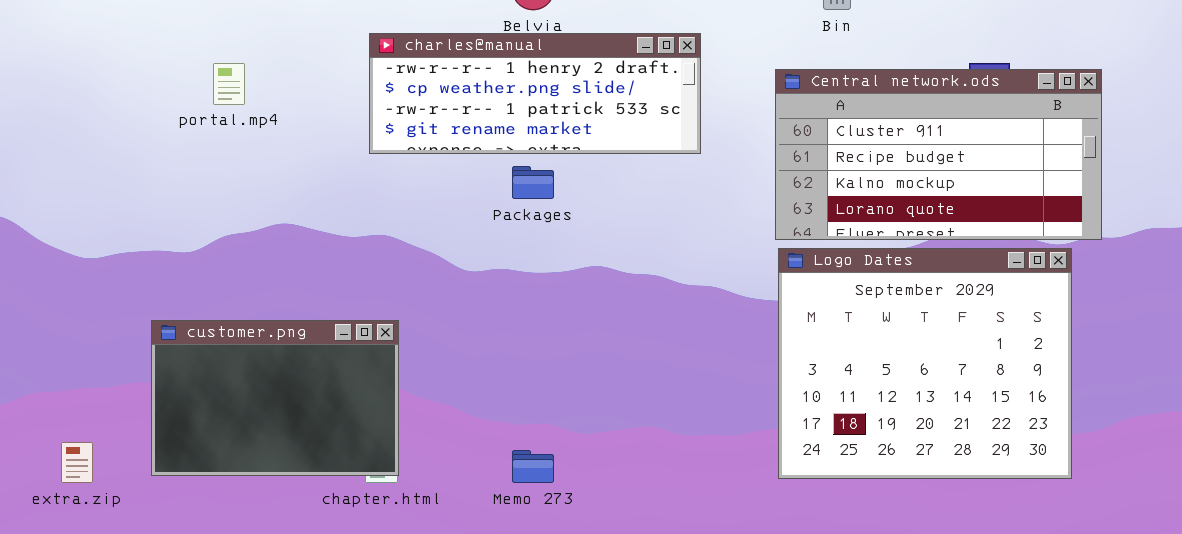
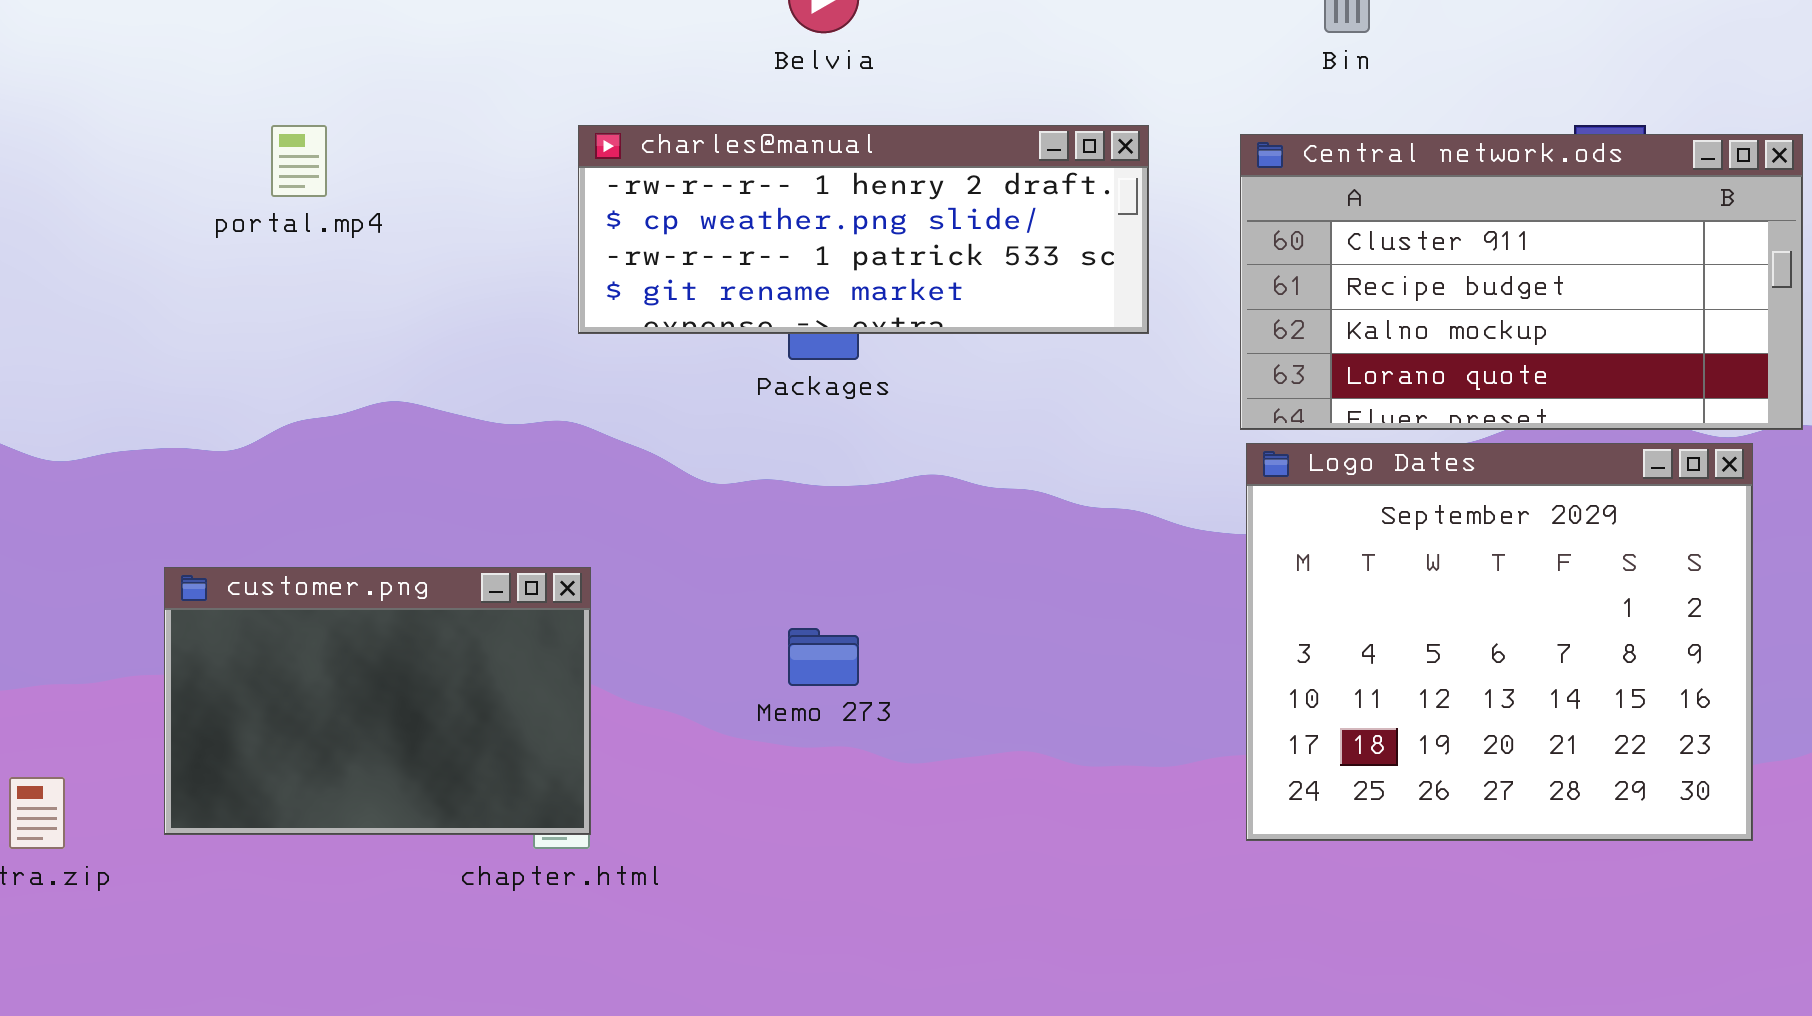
charles@manual: [369,33,701,154] -> [578,125,1149,334], moved
Memo 273: [512,450,554,483] -> [788,628,859,686], moved

